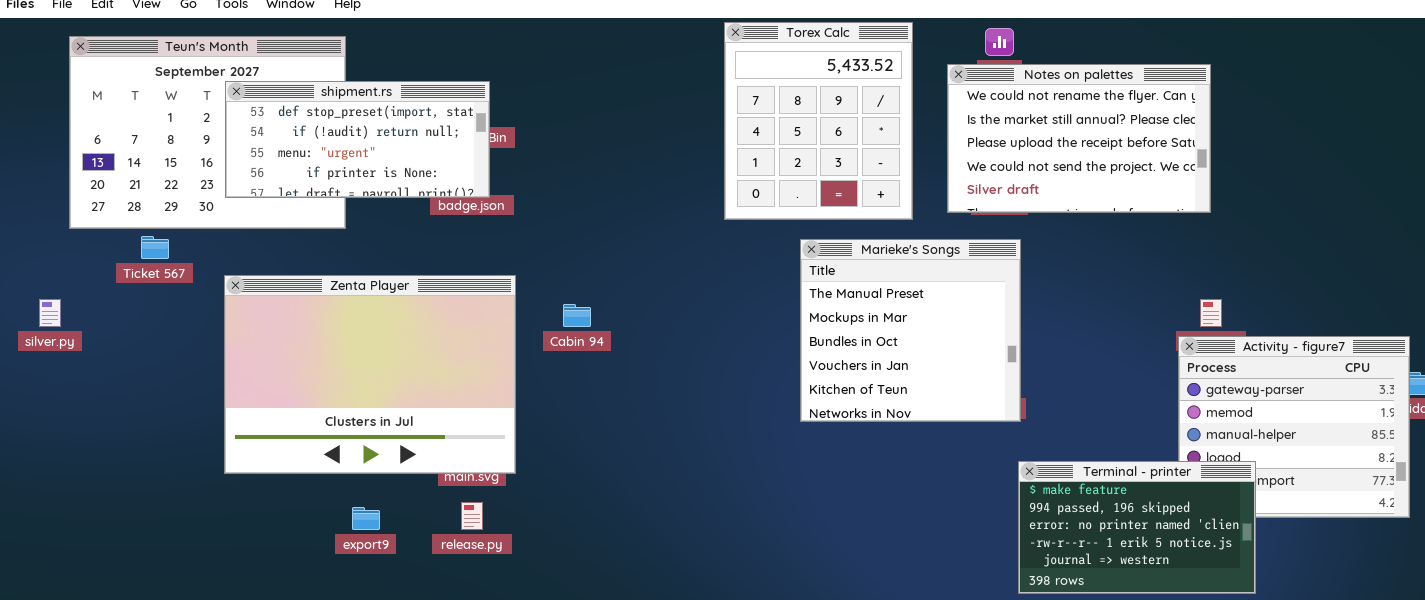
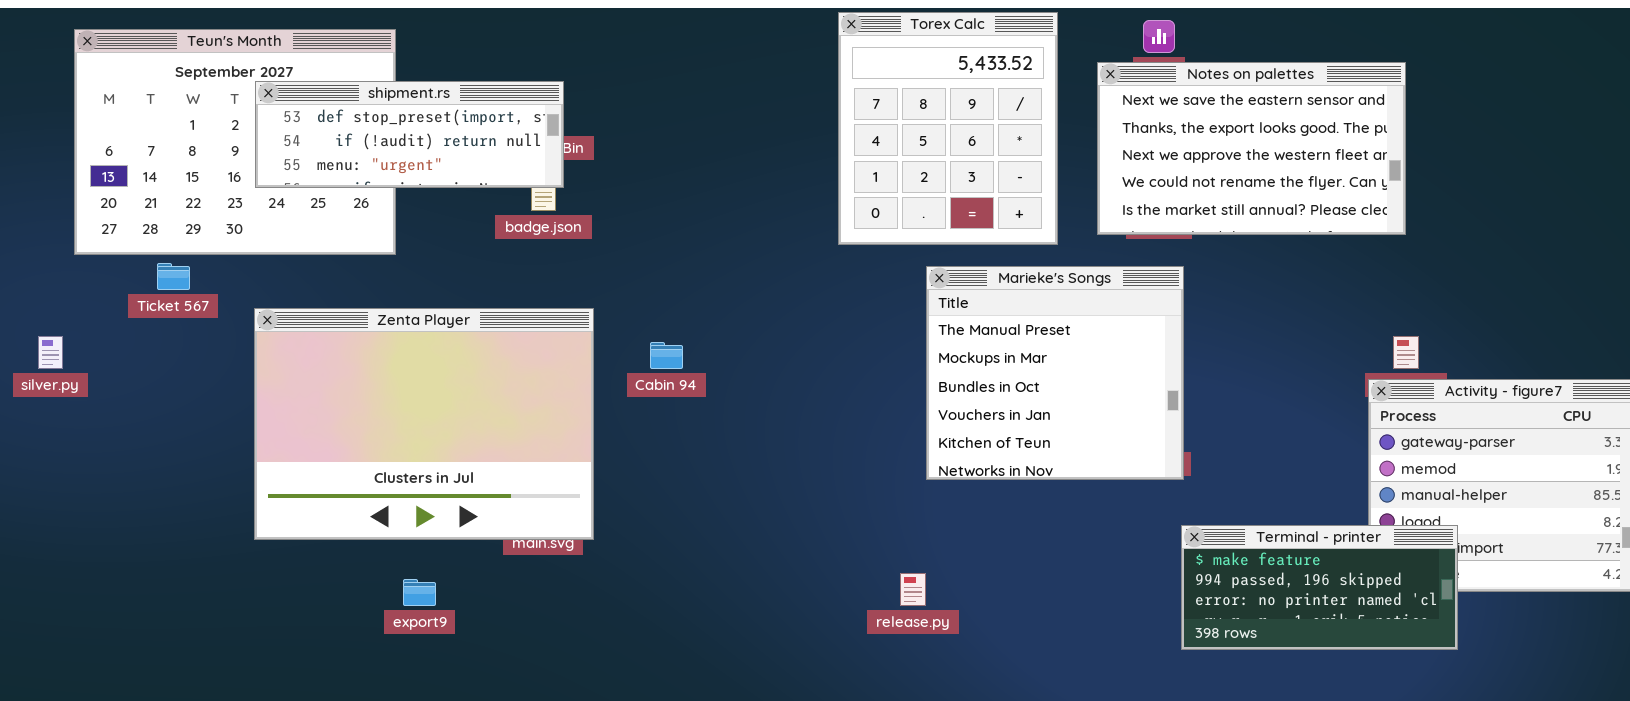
Notes on palettes: [947,64,1211,213] -> [1097,62,1406,235], scrolled up 3 rows
shipment.rs: [225,81,490,198] -> [255,81,564,188], resized
Terminal - printer: [1018,461,1256,594] -> [1181,525,1458,650], resized
release.py: [461,502,483,530] -> [900,573,926,606], moved

